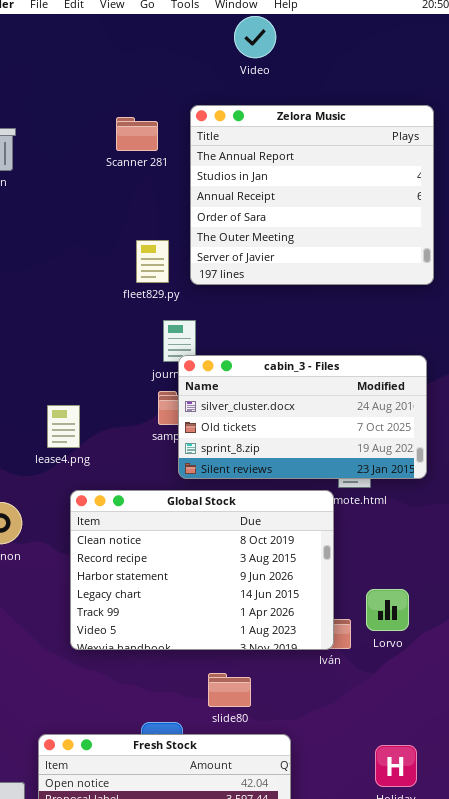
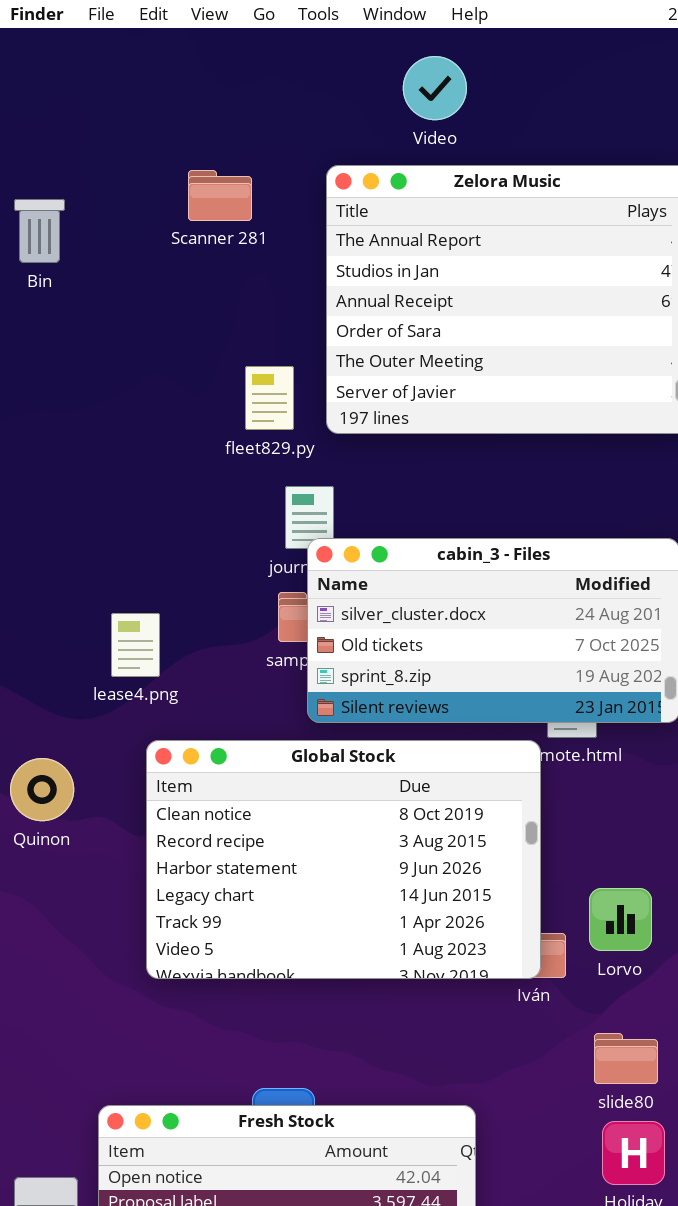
Video: [234,16,276,58] -> [403,56,467,120], moved
Scanner 281: [116,117,158,151] -> [188,170,252,221], moved
slide80: [208,673,251,707] -> [594,1033,658,1084], moved

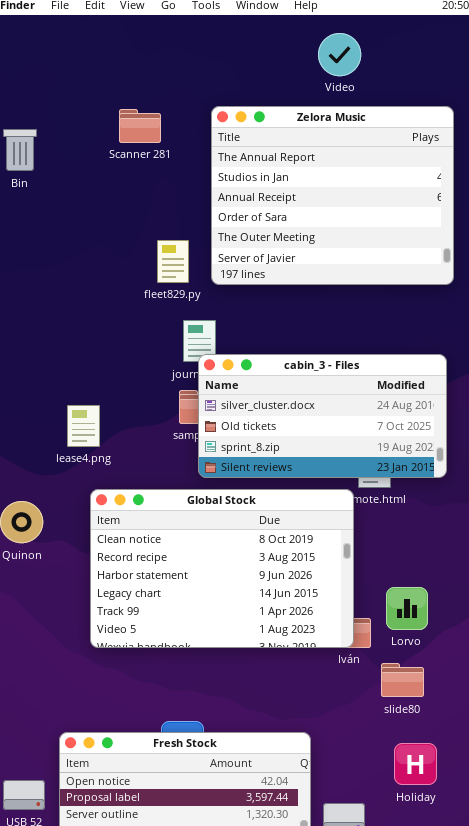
Video: [403,56,467,120] -> [318,33,361,76], moved
slide80: [594,1033,658,1084] -> [381,663,424,697], moved

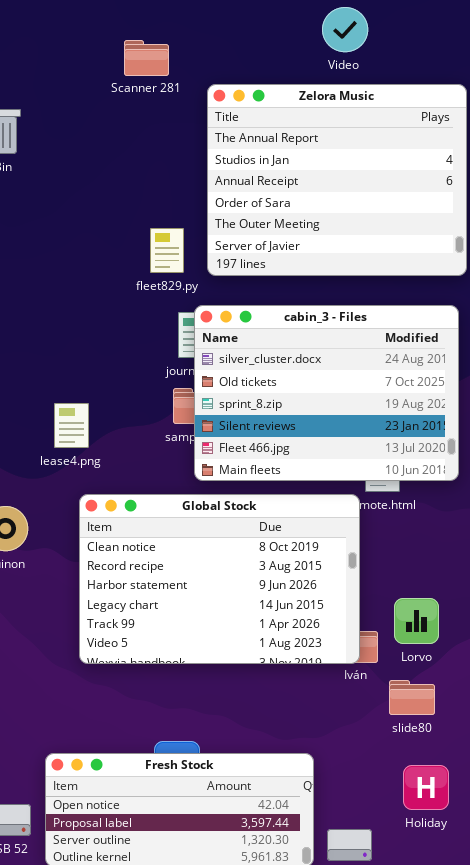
Scanner 281: [119,109,161,143] -> [124,40,169,76], moved
cabin_3 - Files: [198,354,447,478] -> [194,305,459,481], resized

